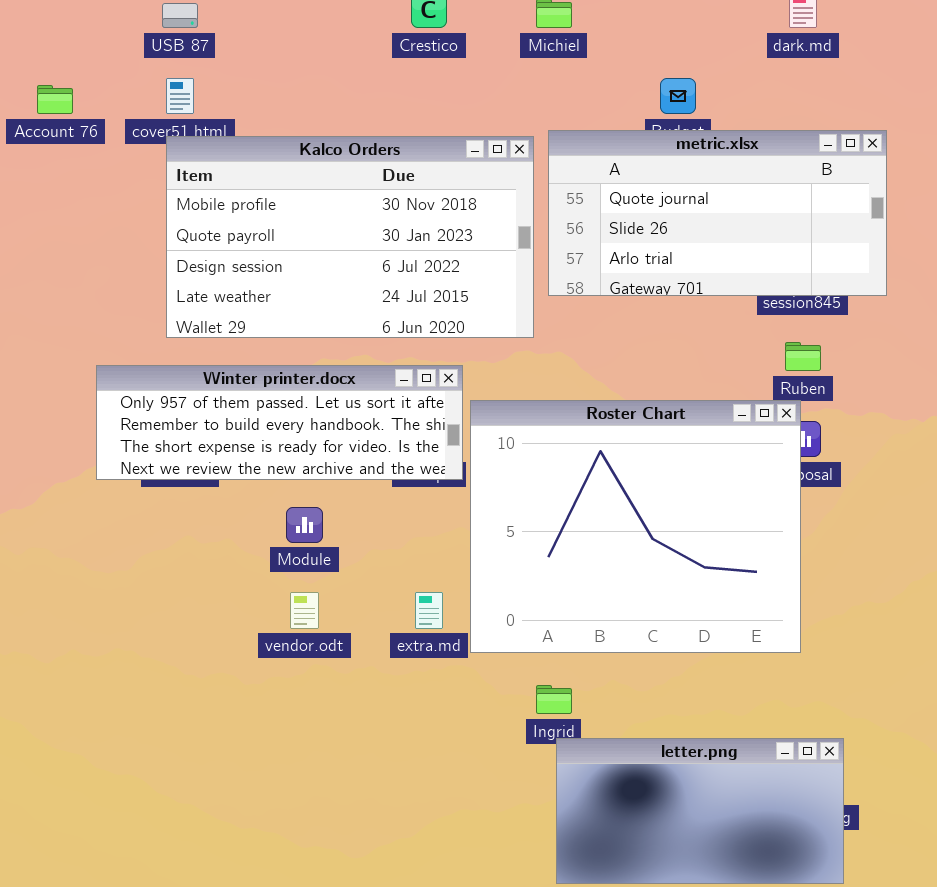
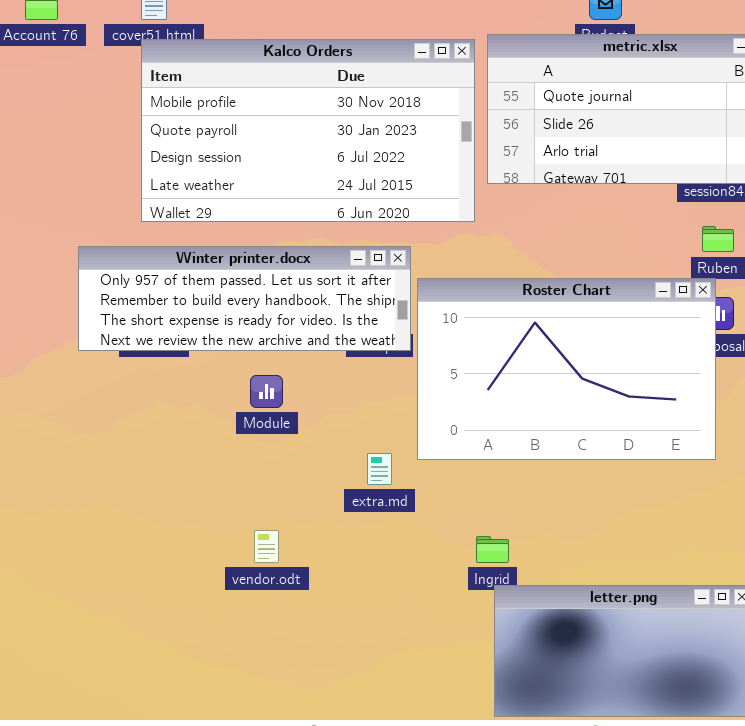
Roster Chart: [470,400,801,653] -> [417,278,716,460], resized
vendor.odt: [290,592,319,629] -> [254,530,279,563], moved

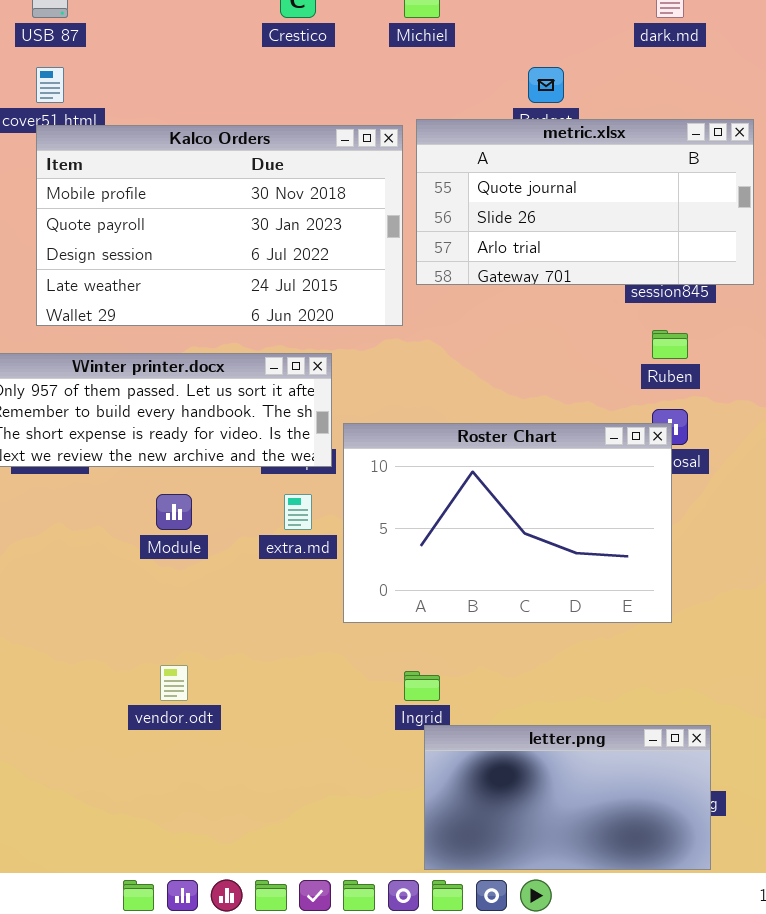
Roster Chart: [417,278,716,460] -> [343,423,672,623], moved
extra.md: [367,453,392,485] -> [284,494,312,530], moved

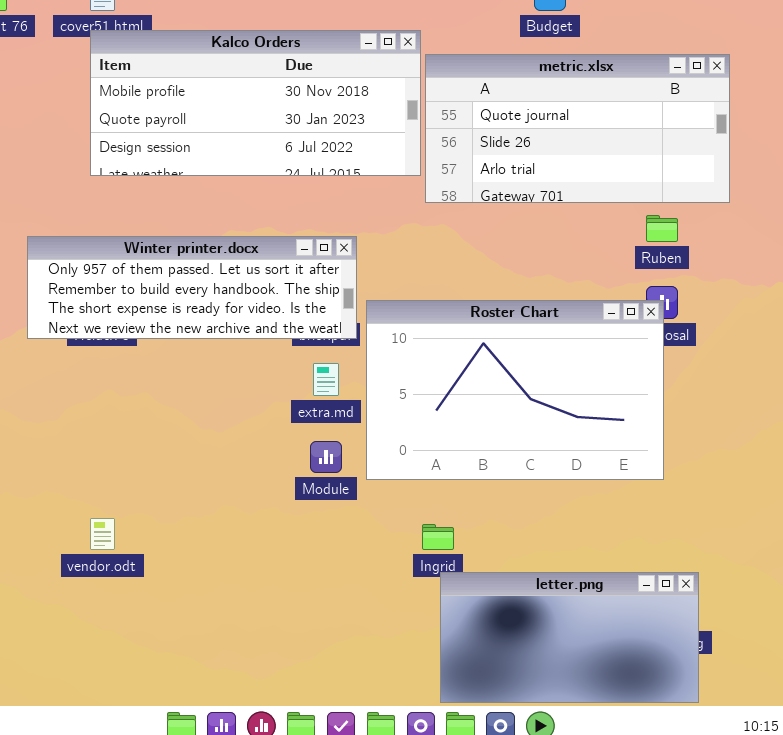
metric.xlsx: [416,119,754,285] -> [425,54,730,203], moved
Kalco Orders: [36,125,403,326] -> [90,30,421,176], resized
Module: [156,494,192,530] -> [310,441,342,473], moved
vendor.odt: [160,665,188,701] -> [90,518,115,550], moved

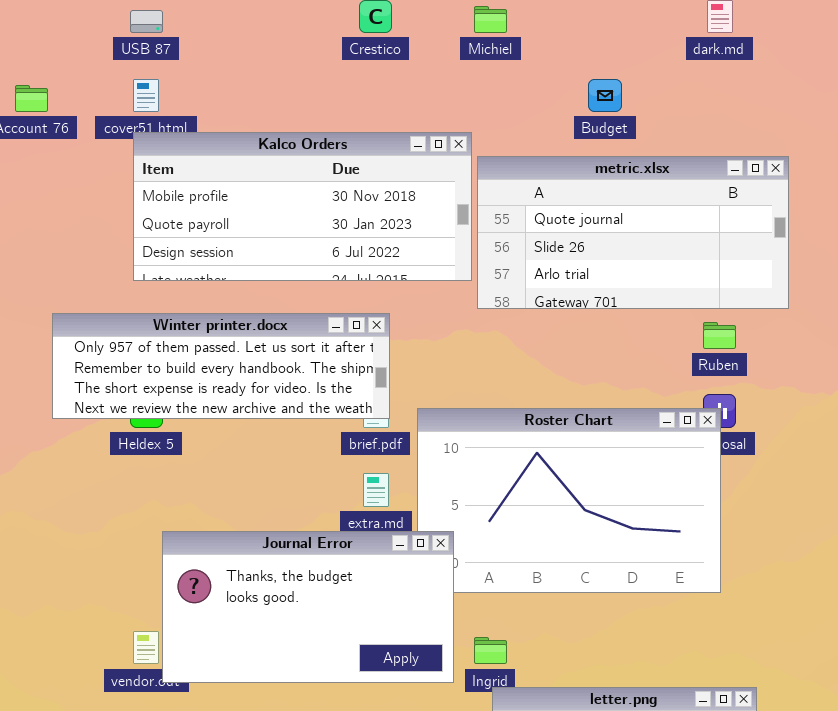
Winter printer.docx: [27,236,357,339] -> [52,313,390,419], moved
Journal Error: none -> [162,531,454,683], opened

